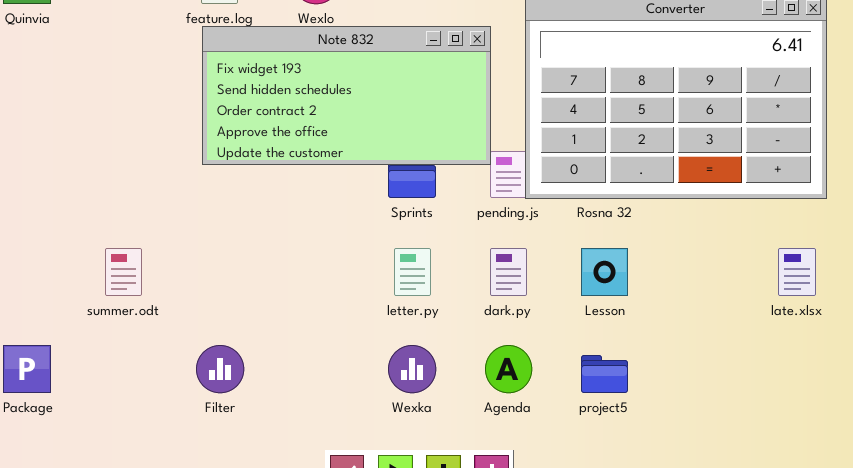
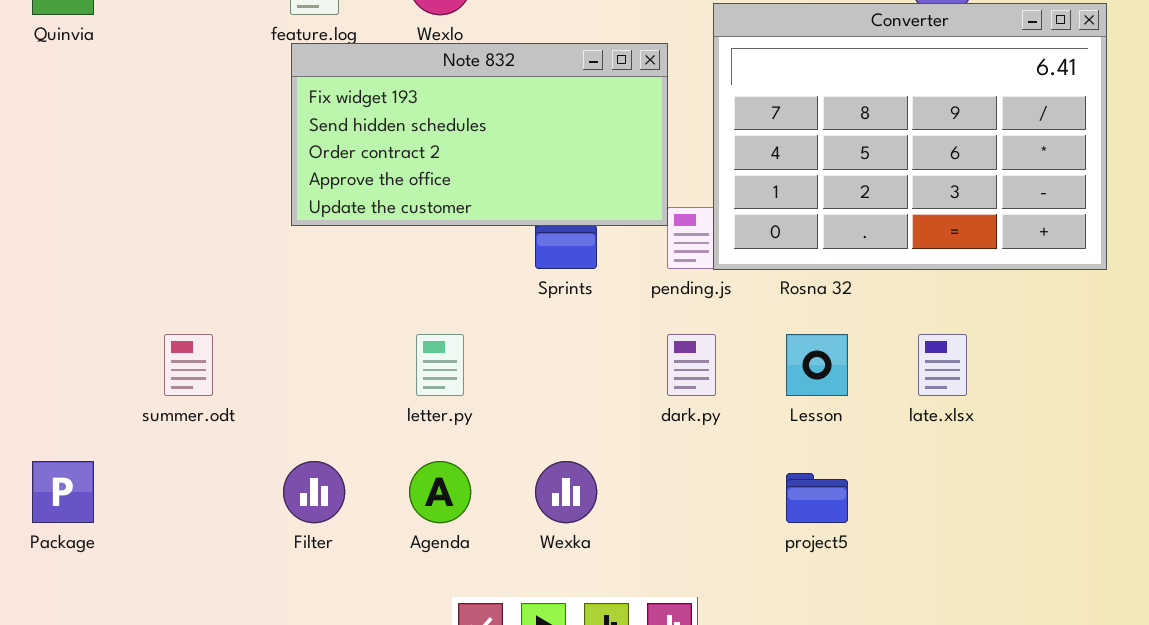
letter.py: [394,248,431,296] -> [416,334,464,396], moved
late.xlsx: [778,248,816,296] -> [918,334,967,396], moved
Agenda: [485,345,532,393] -> [409,461,471,523], moved

